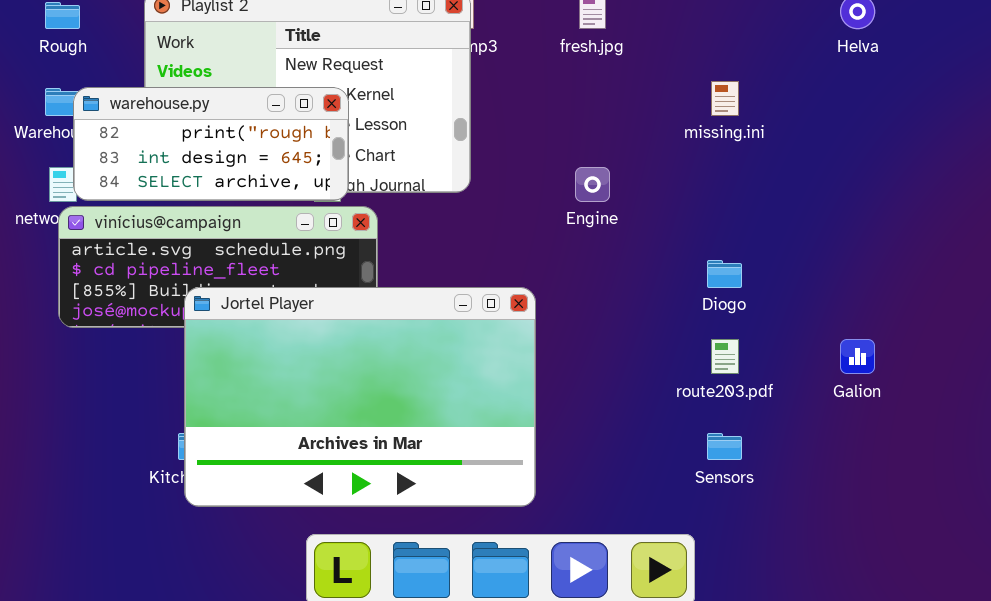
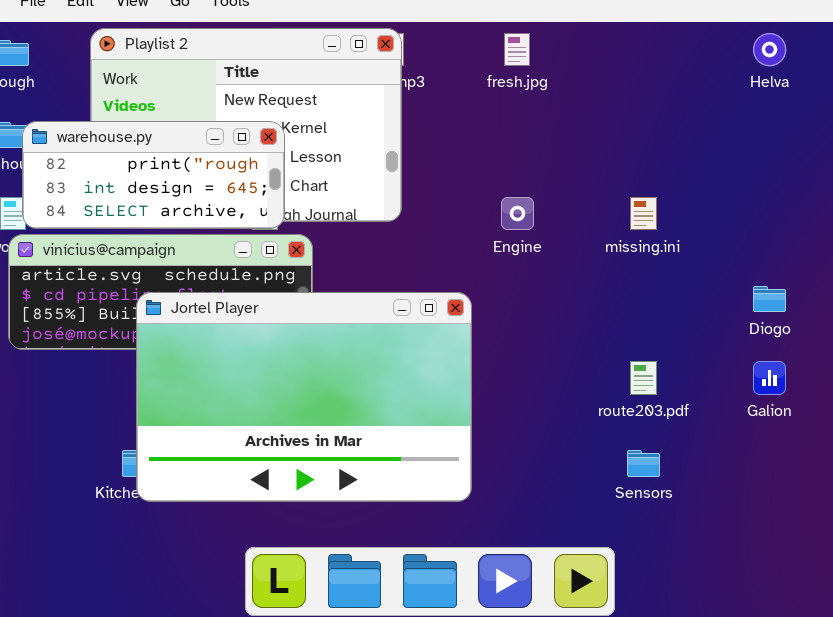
missing.ini: [711,81,739,116] -> [630,197,657,230], moved
Diogo: [707,260,742,288] -> [753,286,786,312], moved
Jortel Player: [184,287,536,507] -> [136,292,472,502], moved

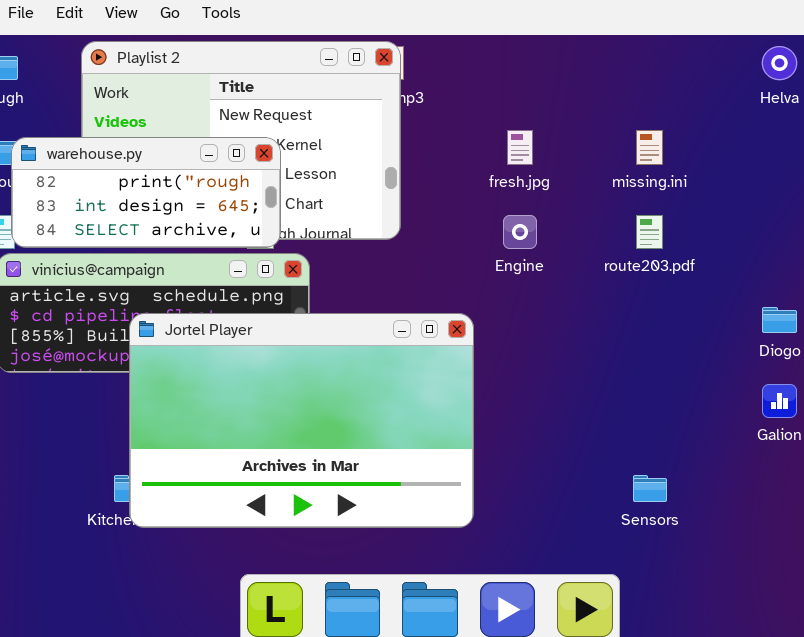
fresh.jpg: [504,33,530,66] -> [507,130,533,165], moved
missing.ini: [630,197,657,230] -> [636,130,663,165], moved
route203.pdf: [630,361,657,395] -> [636,215,663,249], moved

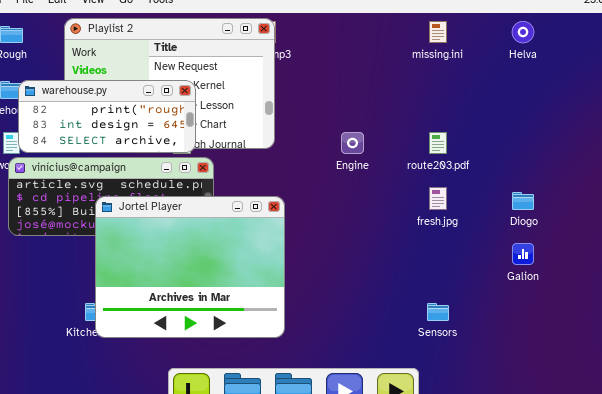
fresh.jpg: [507,130,533,165] -> [429,187,447,210], moved
missing.ini: [636,130,663,165] -> [429,21,447,43], moved
Jortel Player: [129,313,474,528] -> [95,196,285,338], resized

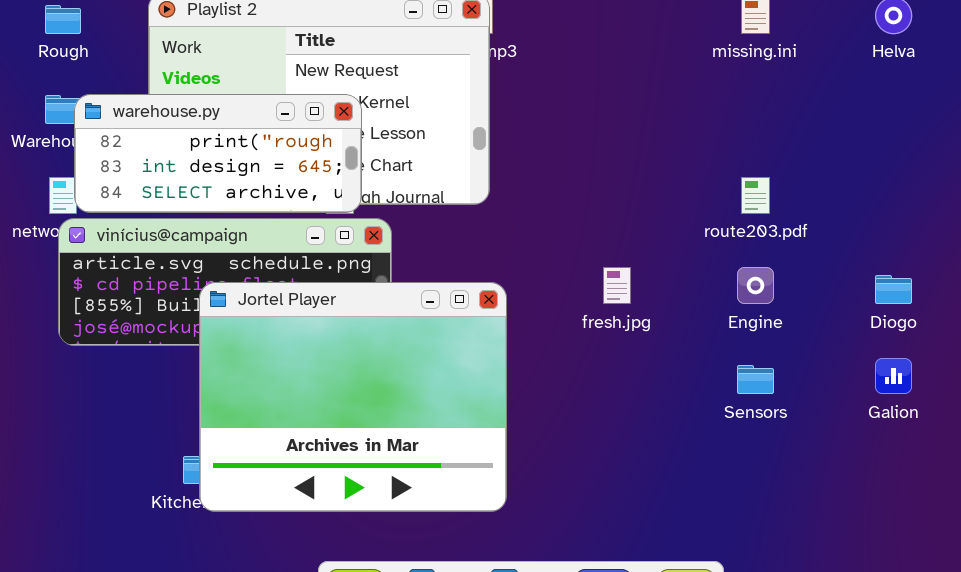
Engine: [341,132,364,154] -> [737,267,774,304], moved
fresh.jpg: [429,187,447,210] -> [603,267,631,304], moved
Sensors: [427,303,449,321] -> [737,365,774,394], moved

